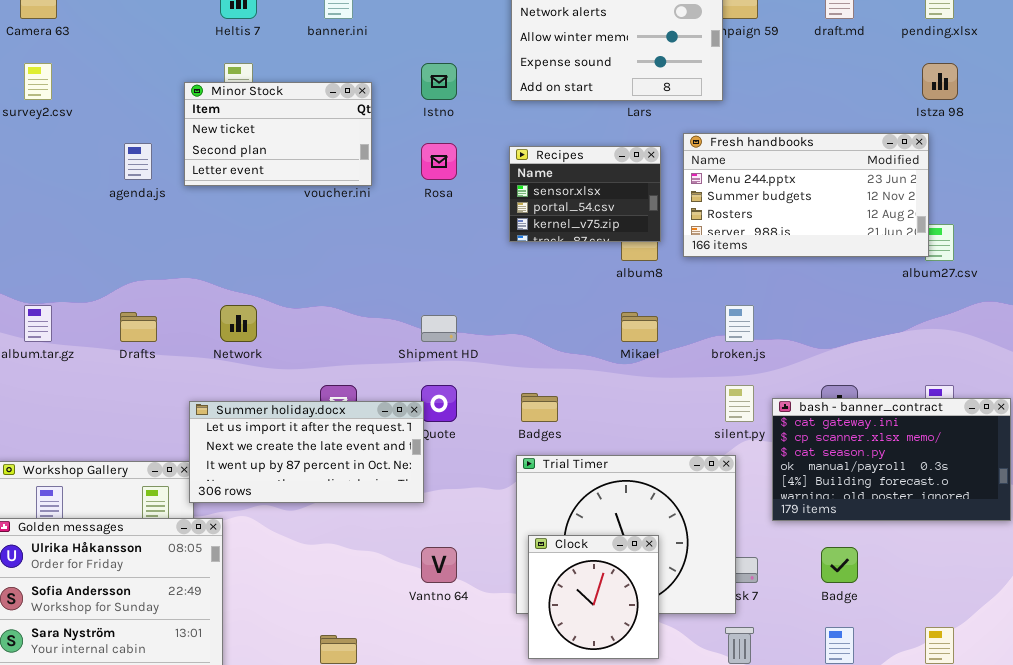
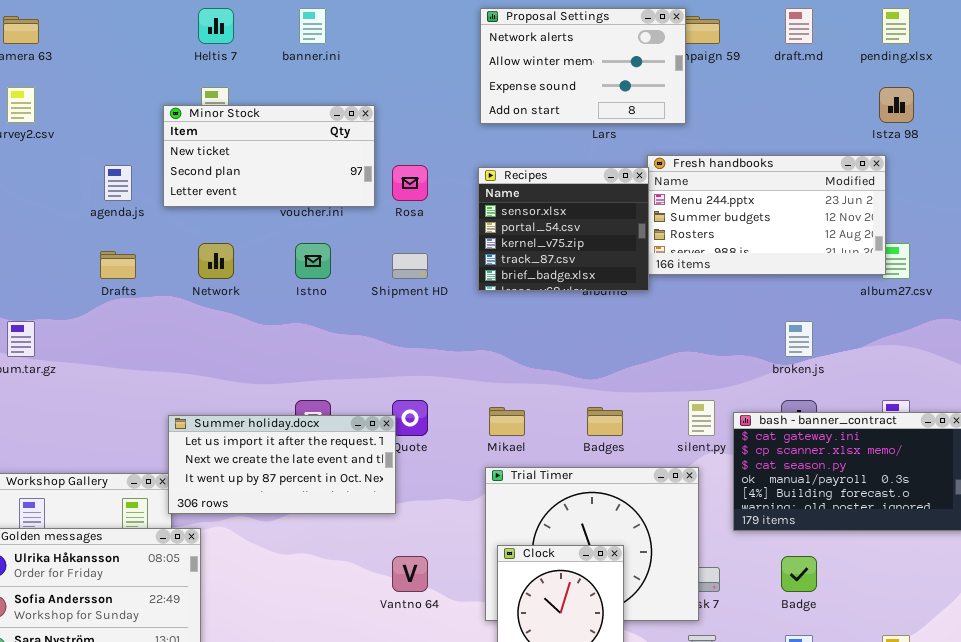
Istno: [421,63,457,100] -> [295,243,331,279], moved
Minor Stock: [184,82,372,186] -> [163,105,375,207], resized
Recipes: [509,146,661,242] -> [478,167,649,291], resized
Network: [220,305,257,342] -> [198,243,234,279], moved
broken.js: [725,305,754,342] -> [785,321,813,357], moved
Drafts: [120,312,157,342] -> [100,251,136,279], moved
Mikael: [621,312,658,342] -> [489,407,525,436], moved
Shipment HD: [421,315,457,342] -> [392,253,428,279], moved
Badges: [521,393,558,422] -> [587,407,623,436], moved

